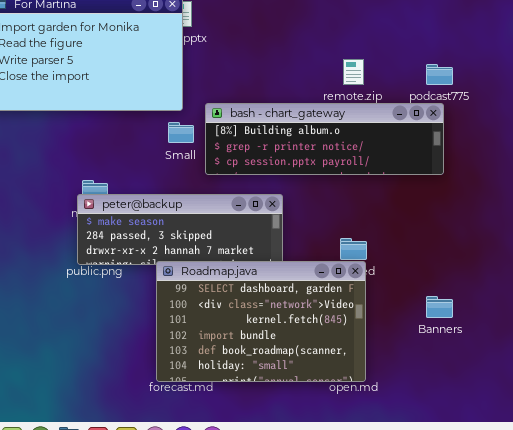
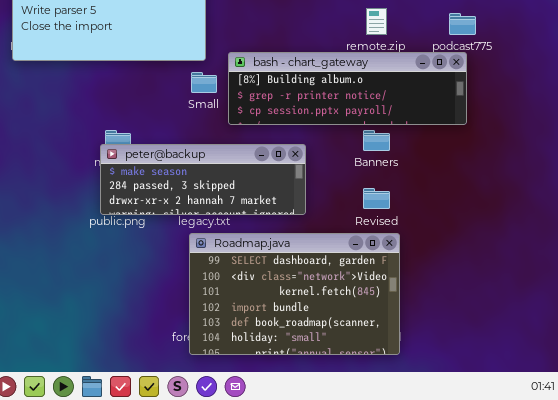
Roadmap.java: [156,261,366,382] -> [189,233,400,355], moved
Banners: [426,296,453,318] -> [363,130,390,151], moved

